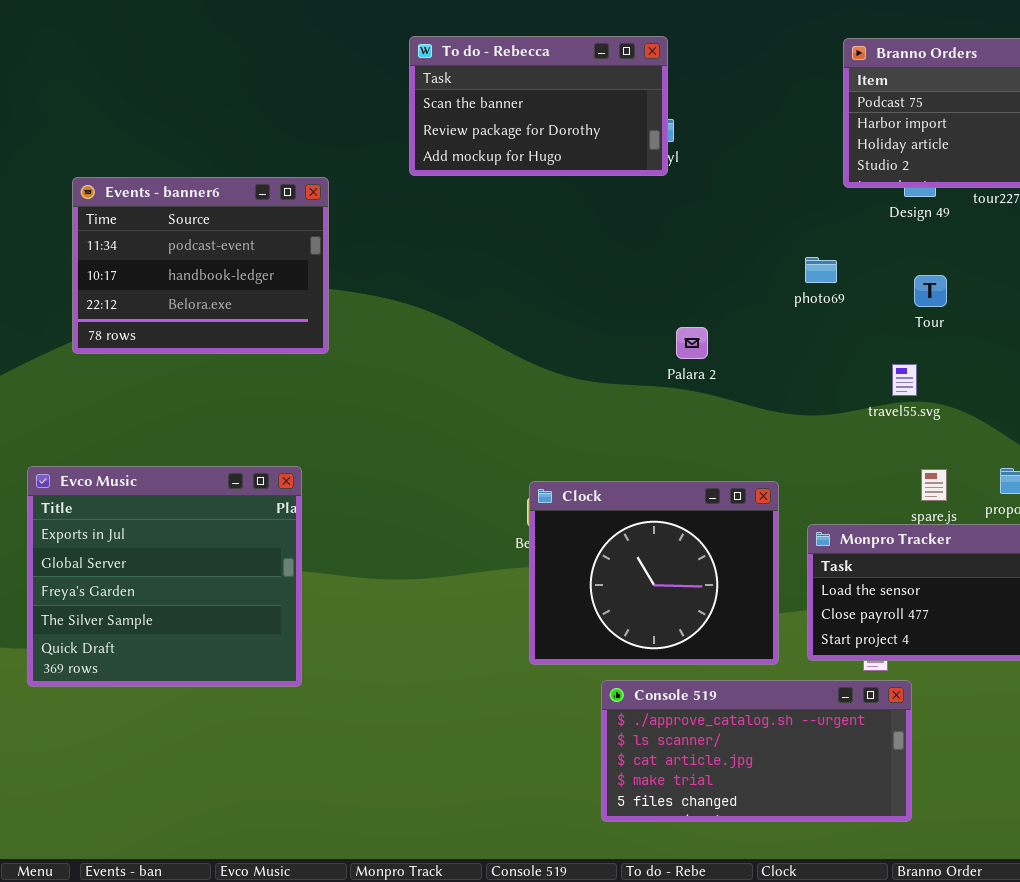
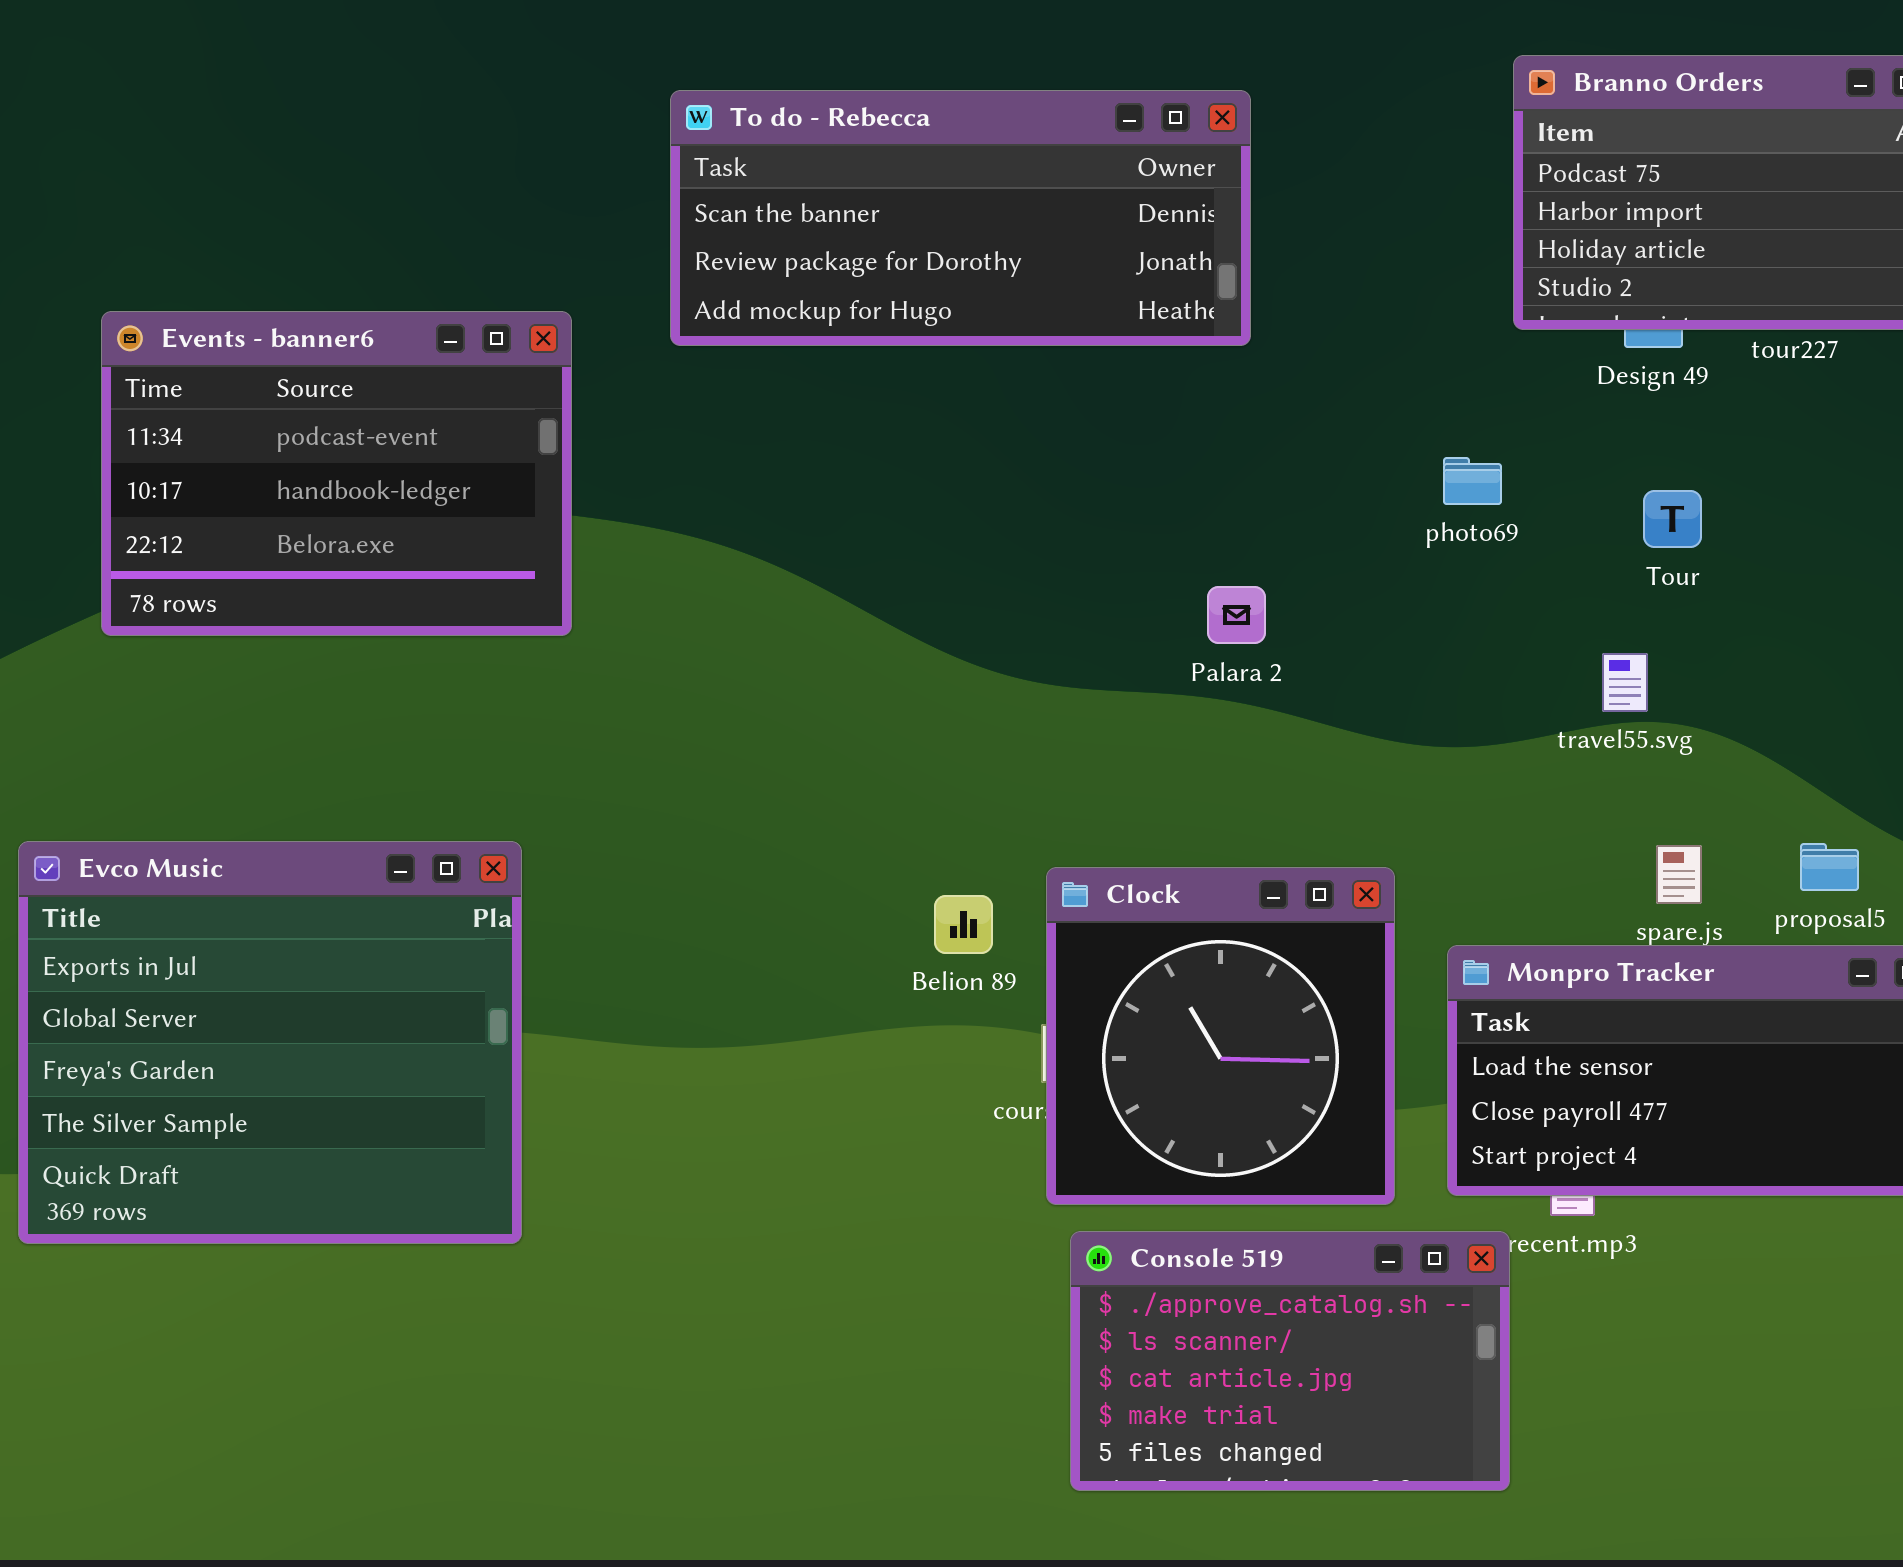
To do - Rebecca: [409,36,668,176] -> [670,90,1251,346], moved, resized
Clock: [529,481,779,665] -> [1046,867,1395,1205], resized
Console 519: [601,680,912,822] -> [1070,1231,1510,1491], resized

